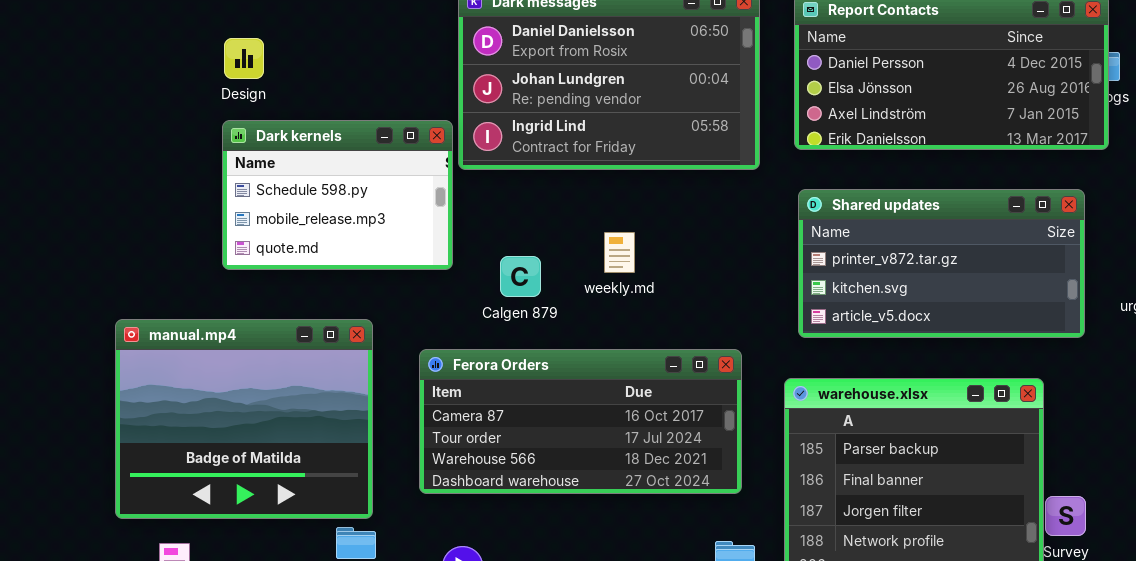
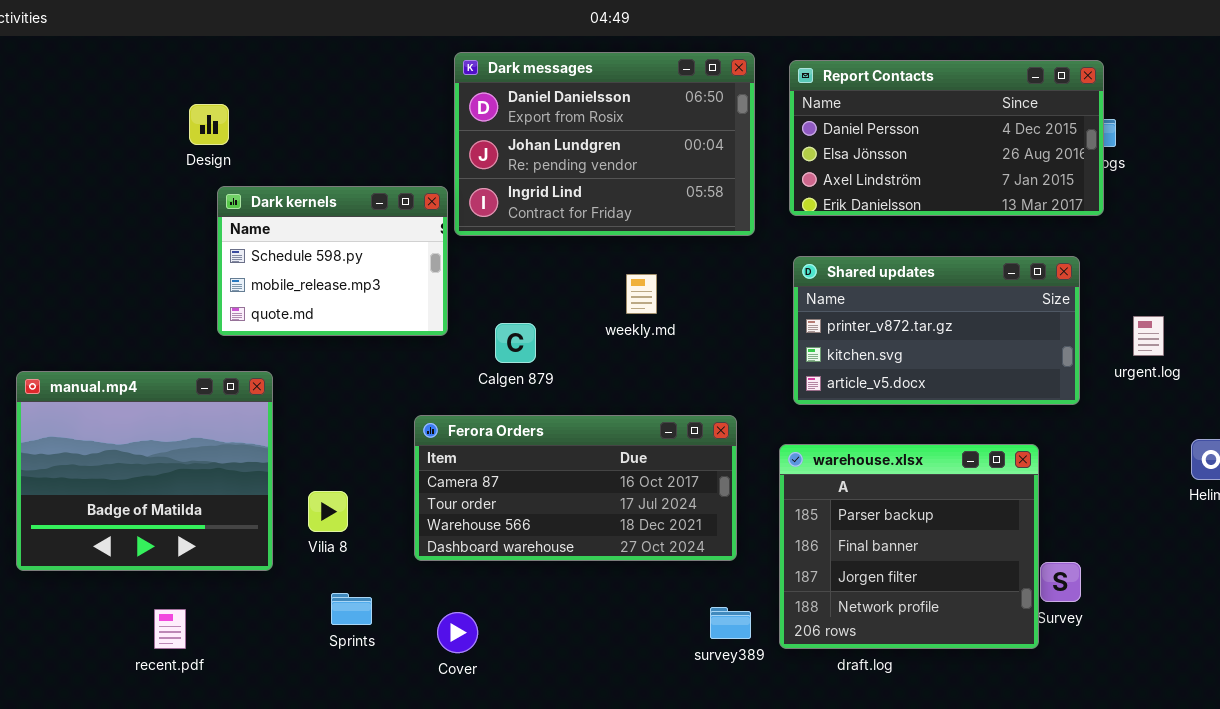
Design: [224,38,264,79] -> [189,104,229,145], moved
weekly.md: [604,232,635,273] -> [626,274,657,314], moved
manual.mp4: [115,319,373,519] -> [16,371,273,571], moved

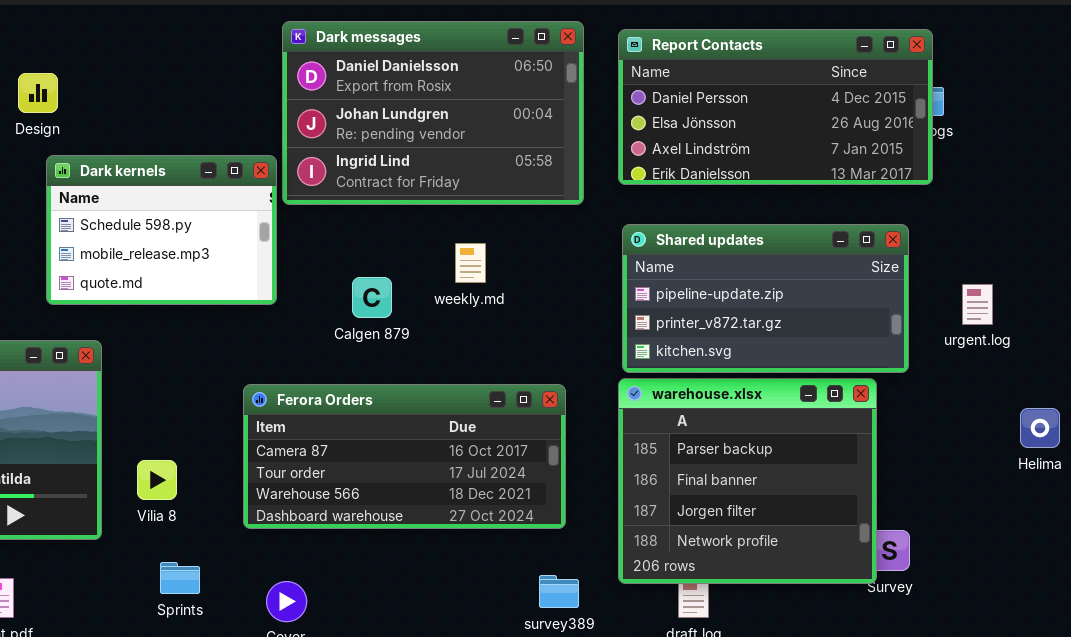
Shared updates: [793,256,1080,405] -> [622,224,909,373], scrolled up 1 row
Calgen 879: [495,323,536,363] -> [352,277,392,318], moved
warehouse.xlsx: [779,444,1039,649] -> [618,378,877,584], moved

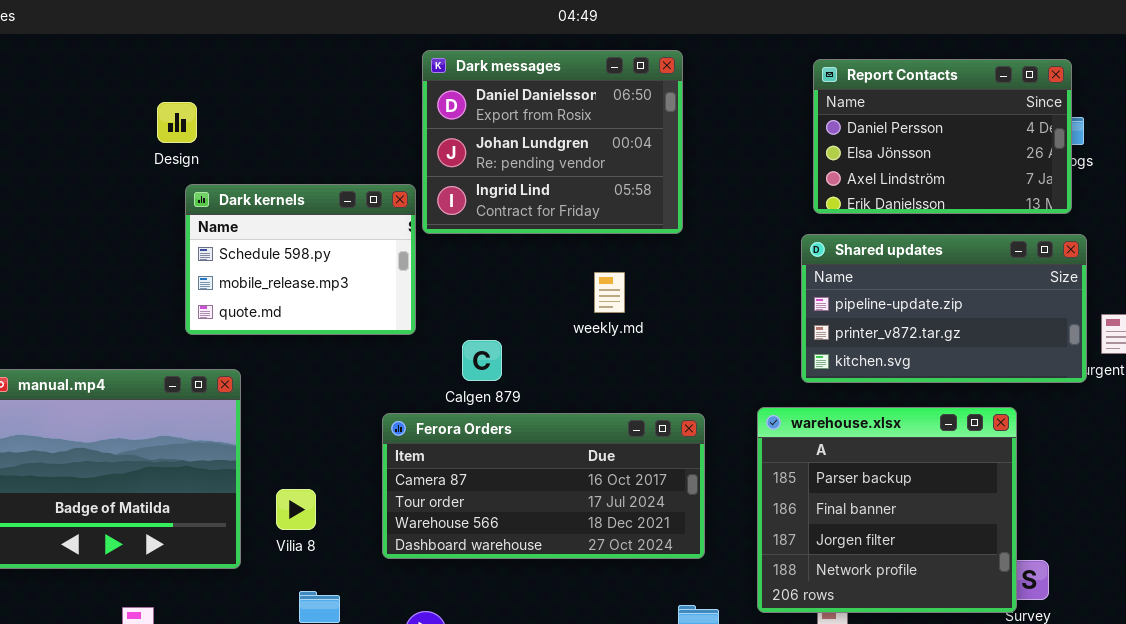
Dark messages: [282,21,584,205] -> [422,50,683,234], resized
Report Contacts: [618,29,933,185] -> [813,59,1072,214], resized
Shared updates: [622,224,909,373] -> [801,234,1087,383], moved
Calgen 879: [352,277,392,318] -> [462,340,502,381], moved

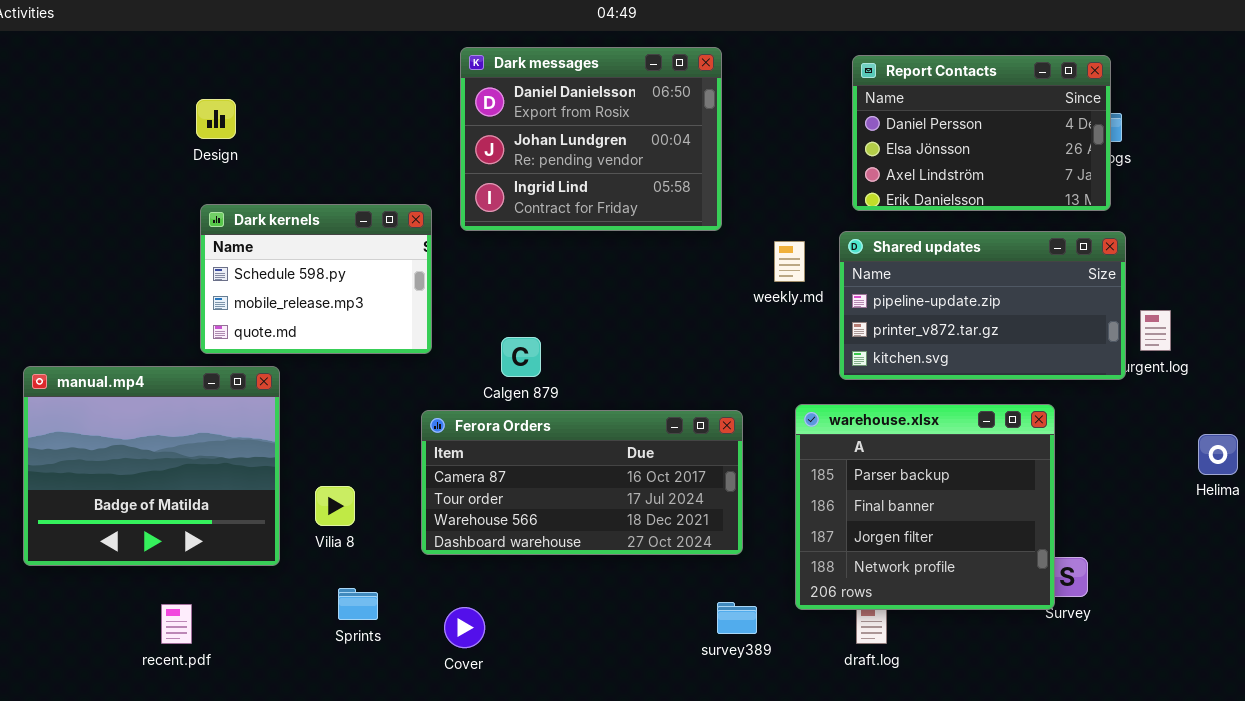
Dark kernels: [185,184,416,335] -> [200,204,432,354], moved
weekly.md: [594,272,625,313] -> [774,241,805,282], moved

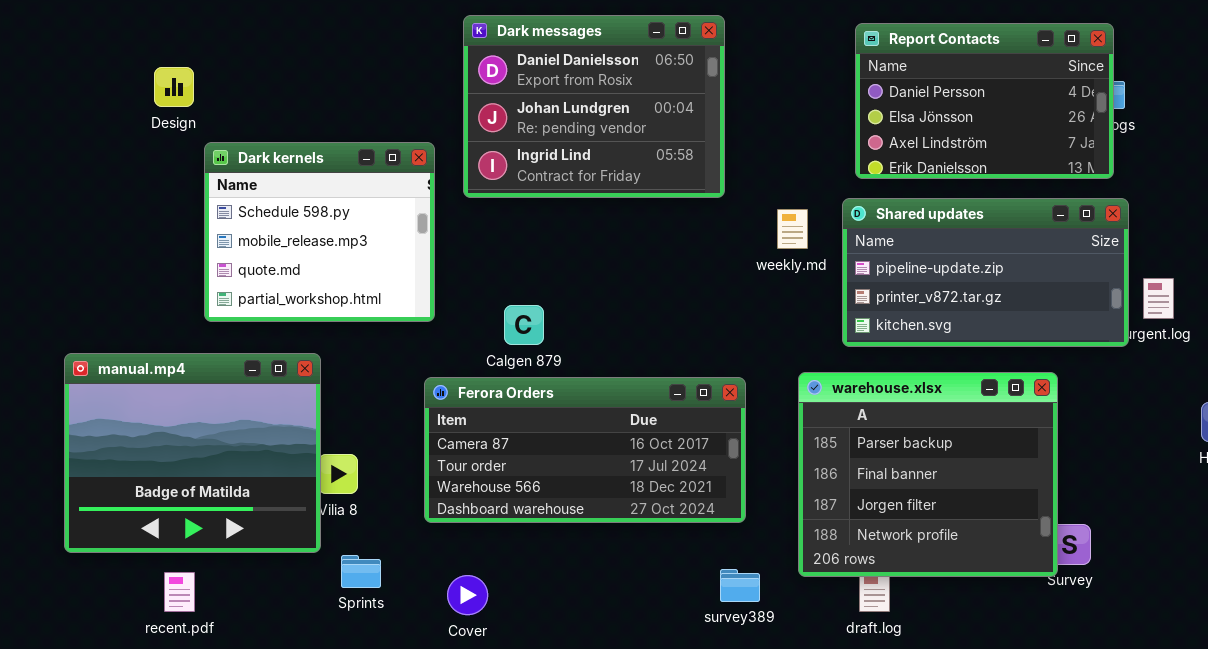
Design: [196,99,236,139] -> [154,67,194,107], moved
Dark kernels: [200,204,432,354] -> [204,142,435,322], resized
manual.mp4: [23,366,280,566] -> [64,353,321,553], moved

